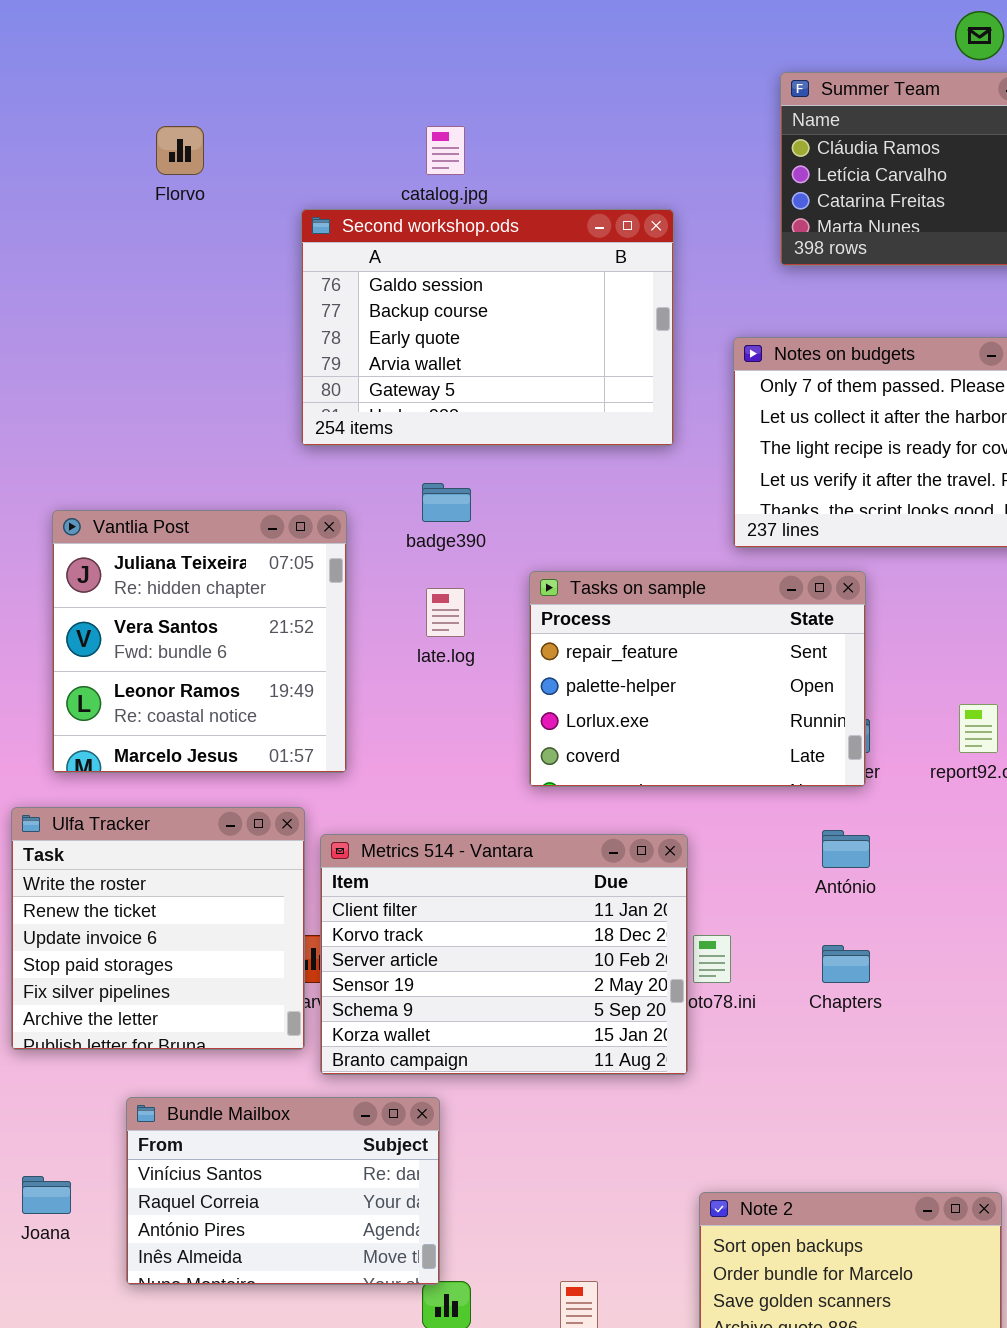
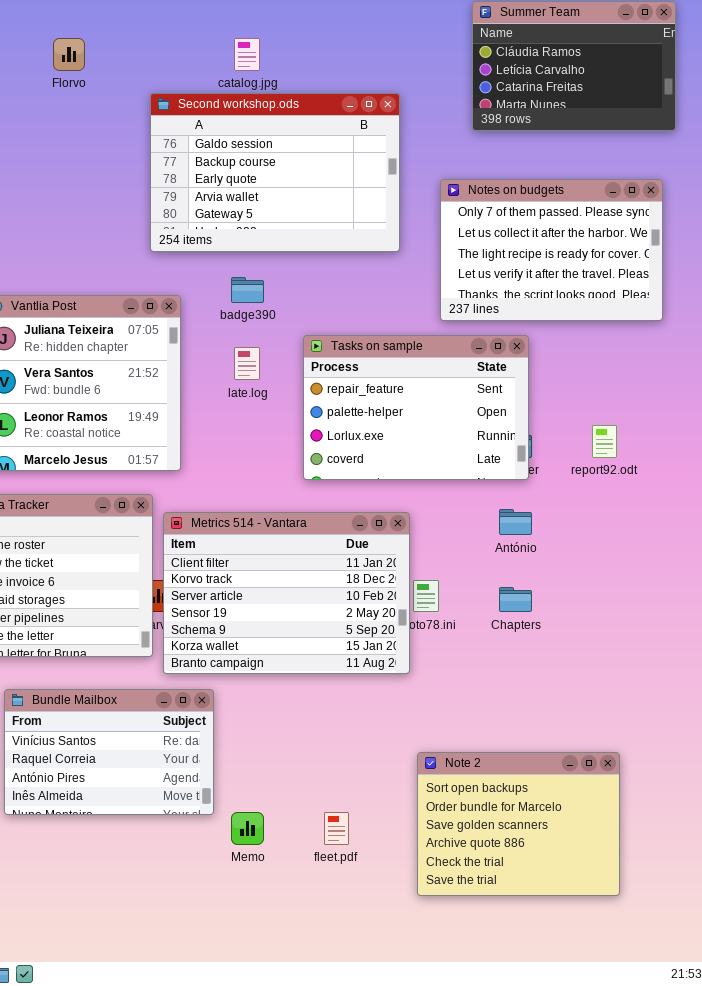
Bundle Mailbox: [126,1097,440,1285] -> [4,689,214,815], moved

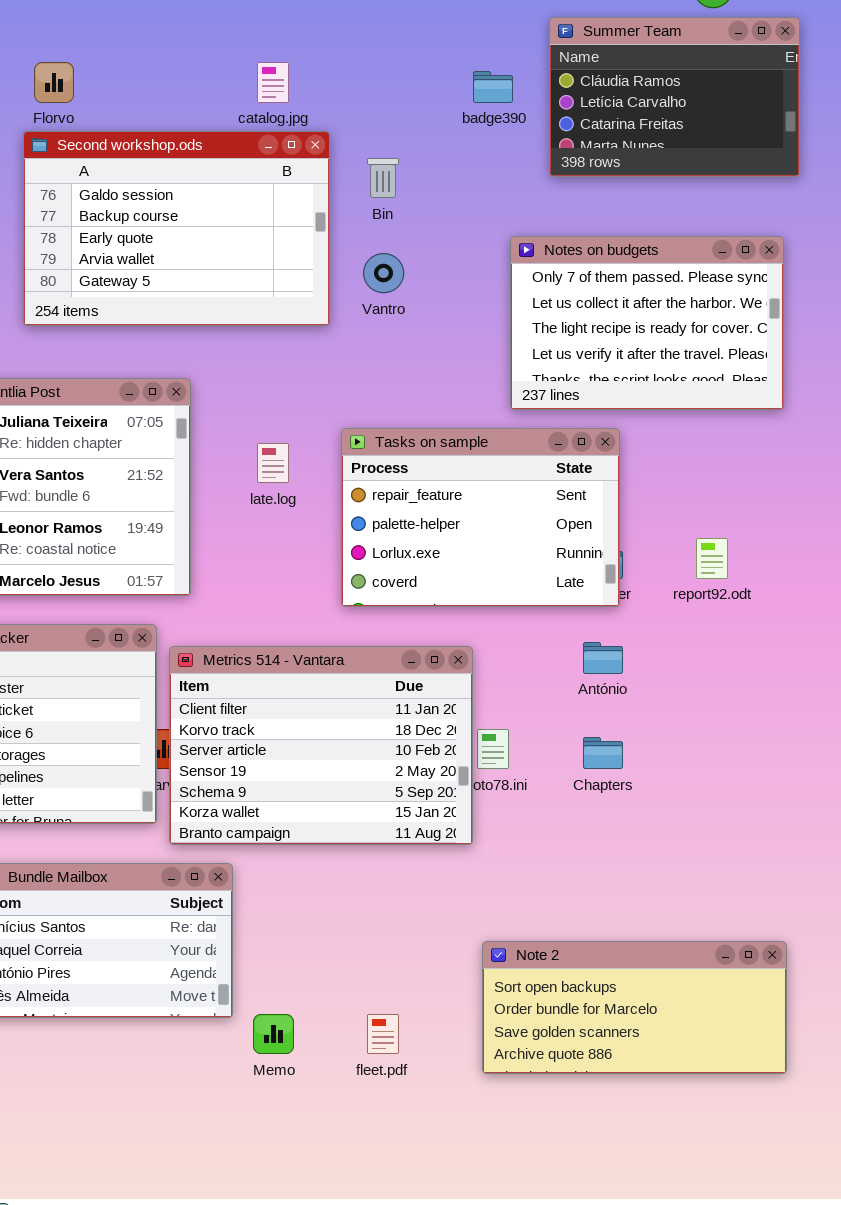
Second workshop.ods: [150,93,400,252] -> [23,131,330,326], moved
badge390: [231,277,264,303] -> [473,71,513,103], moved
Note 2: [417,752,620,896] -> [482,941,787,1074], resized

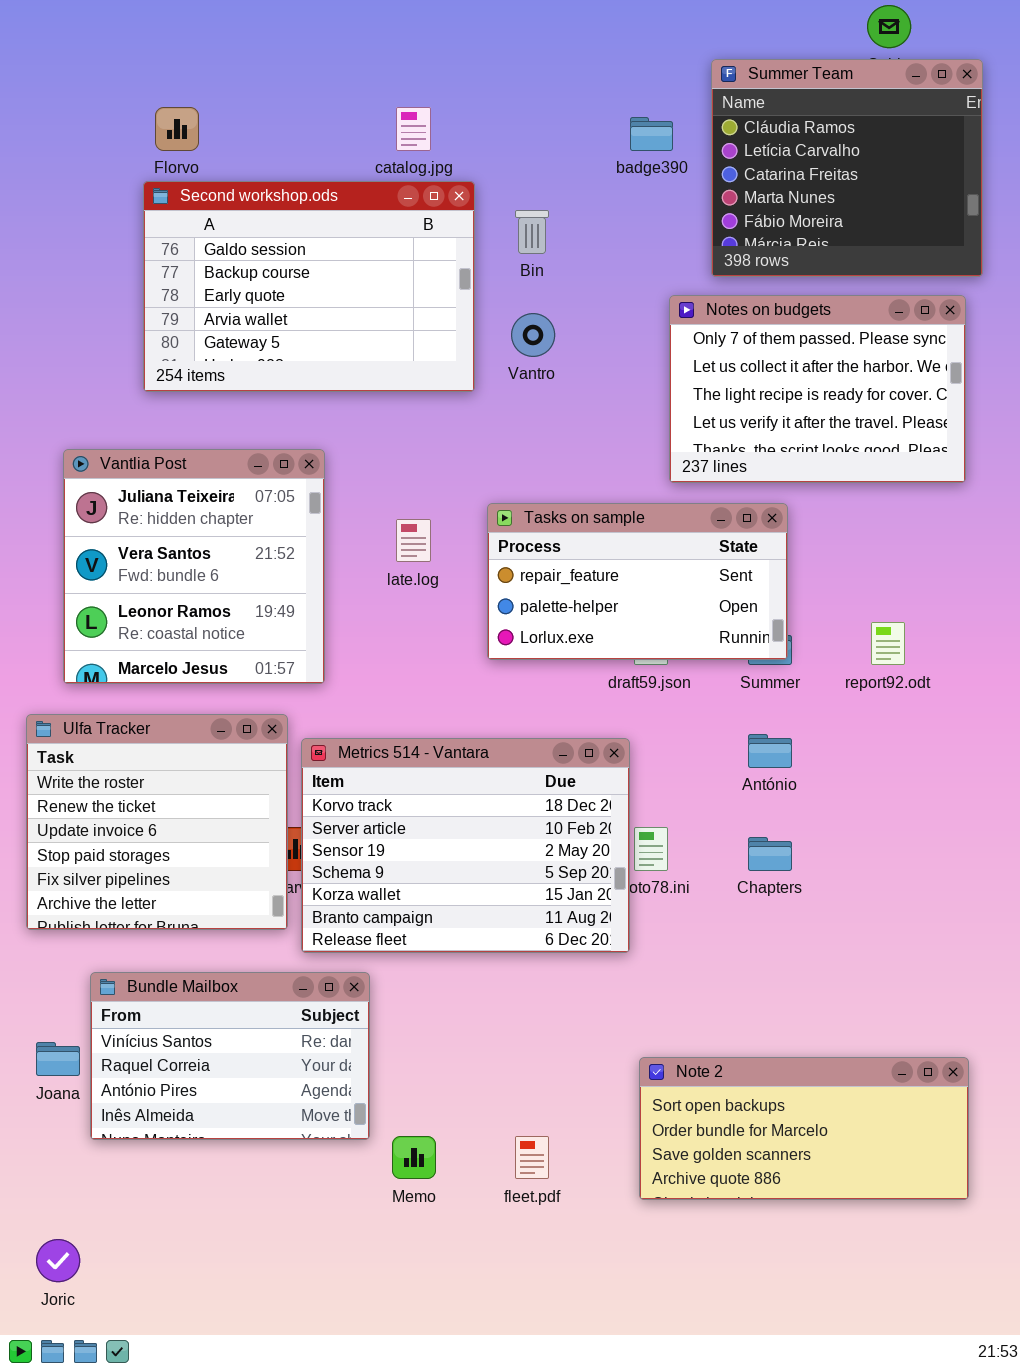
Summer Team: [549,17,800,177] -> [711,59,983,277], resized
Tasks on sample: [341,428,620,607] -> [487,503,788,660], resized
Metrics 514 - Vantara: [169,646,473,845] -> [301,738,630,953], scrolled down 1 row

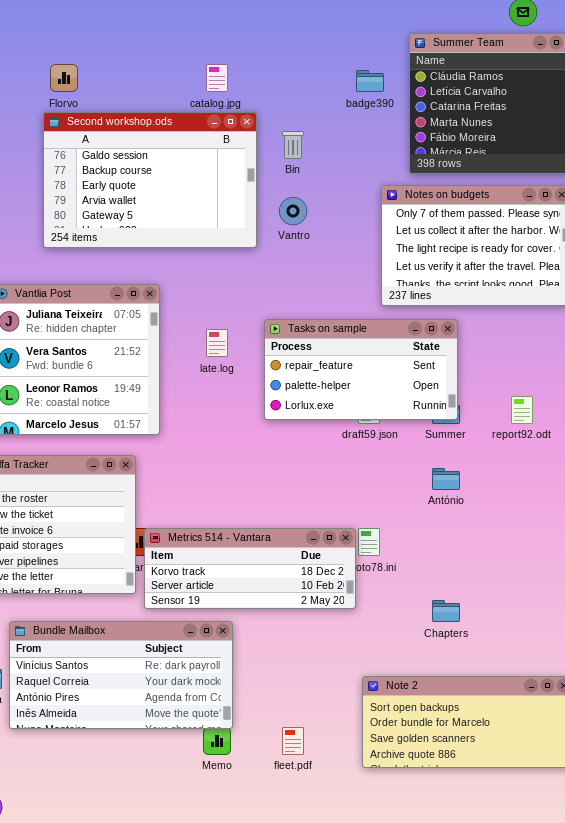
Metrics 514 - Vantara: [301,738,630,953] -> [144,528,356,609], resized
Chapters: [748,837,792,871] -> [432,600,460,622], moved
Bundle Mailbox: [90,972,370,1140] -> [9,621,233,729], resized

